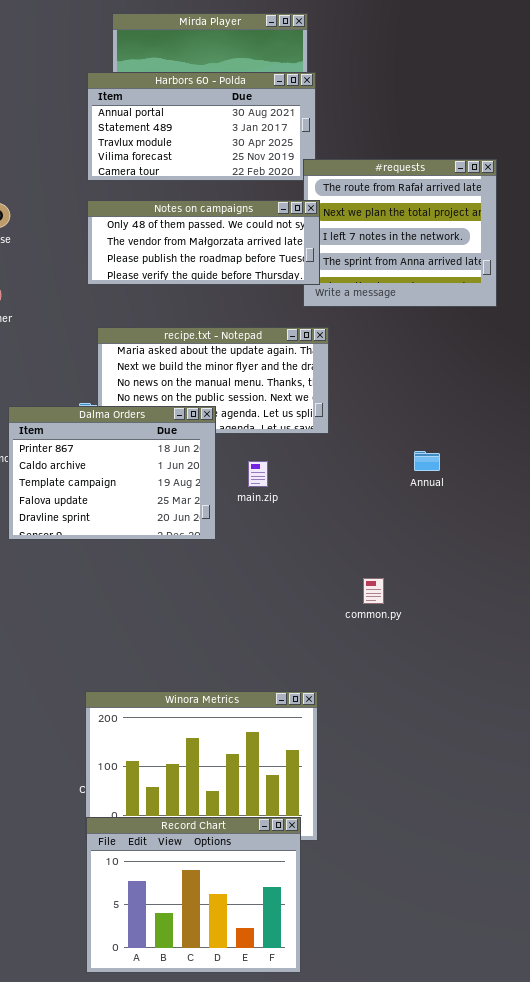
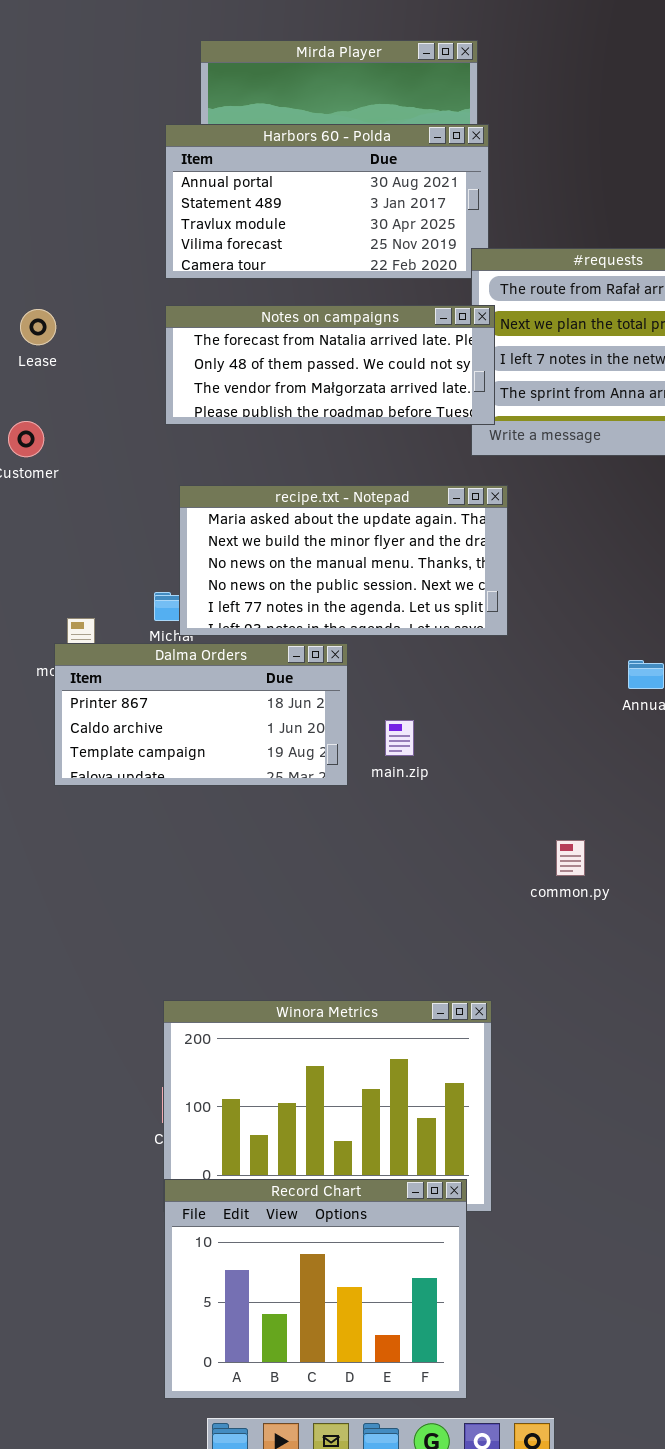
Notes on campaigns: [87,200,320,285] -> [165,305,495,425], scrolled up 1 row
Dalma Orders: [8,406,216,540] -> [54,643,348,786], resized
main.zip: [248,461,268,487] -> [385,720,414,756], moved

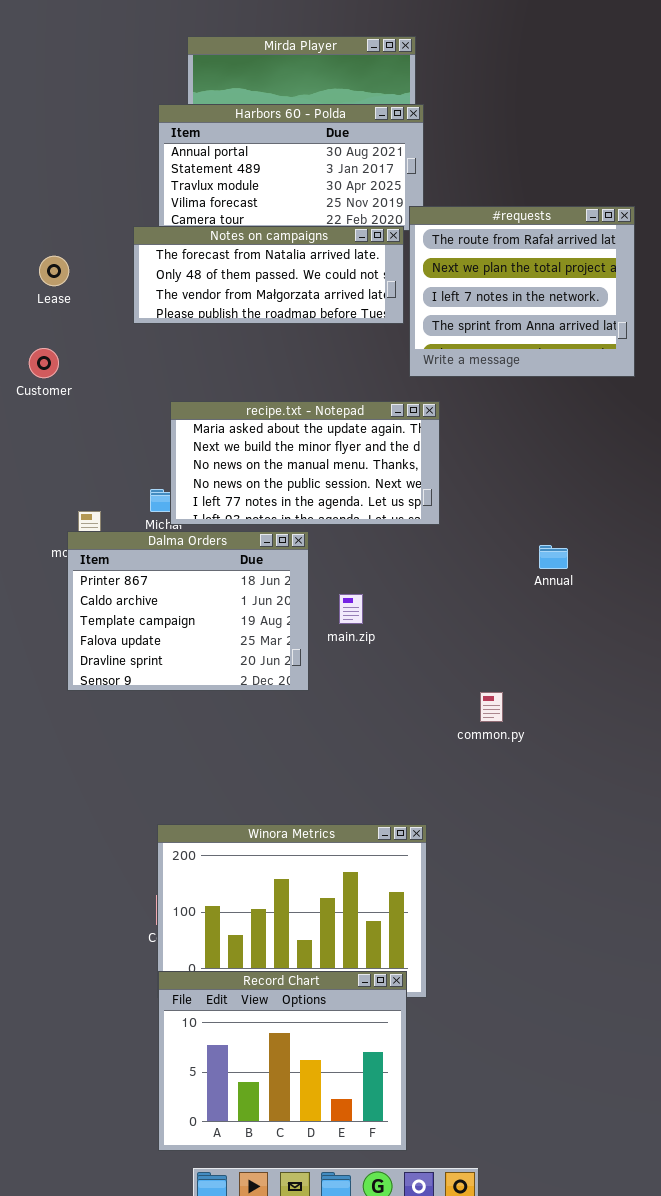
Notes on campaigns: [165,305,495,425] -> [133,226,404,324], moved
Dalma Orders: [54,643,348,786] -> [67,531,309,691], resized

